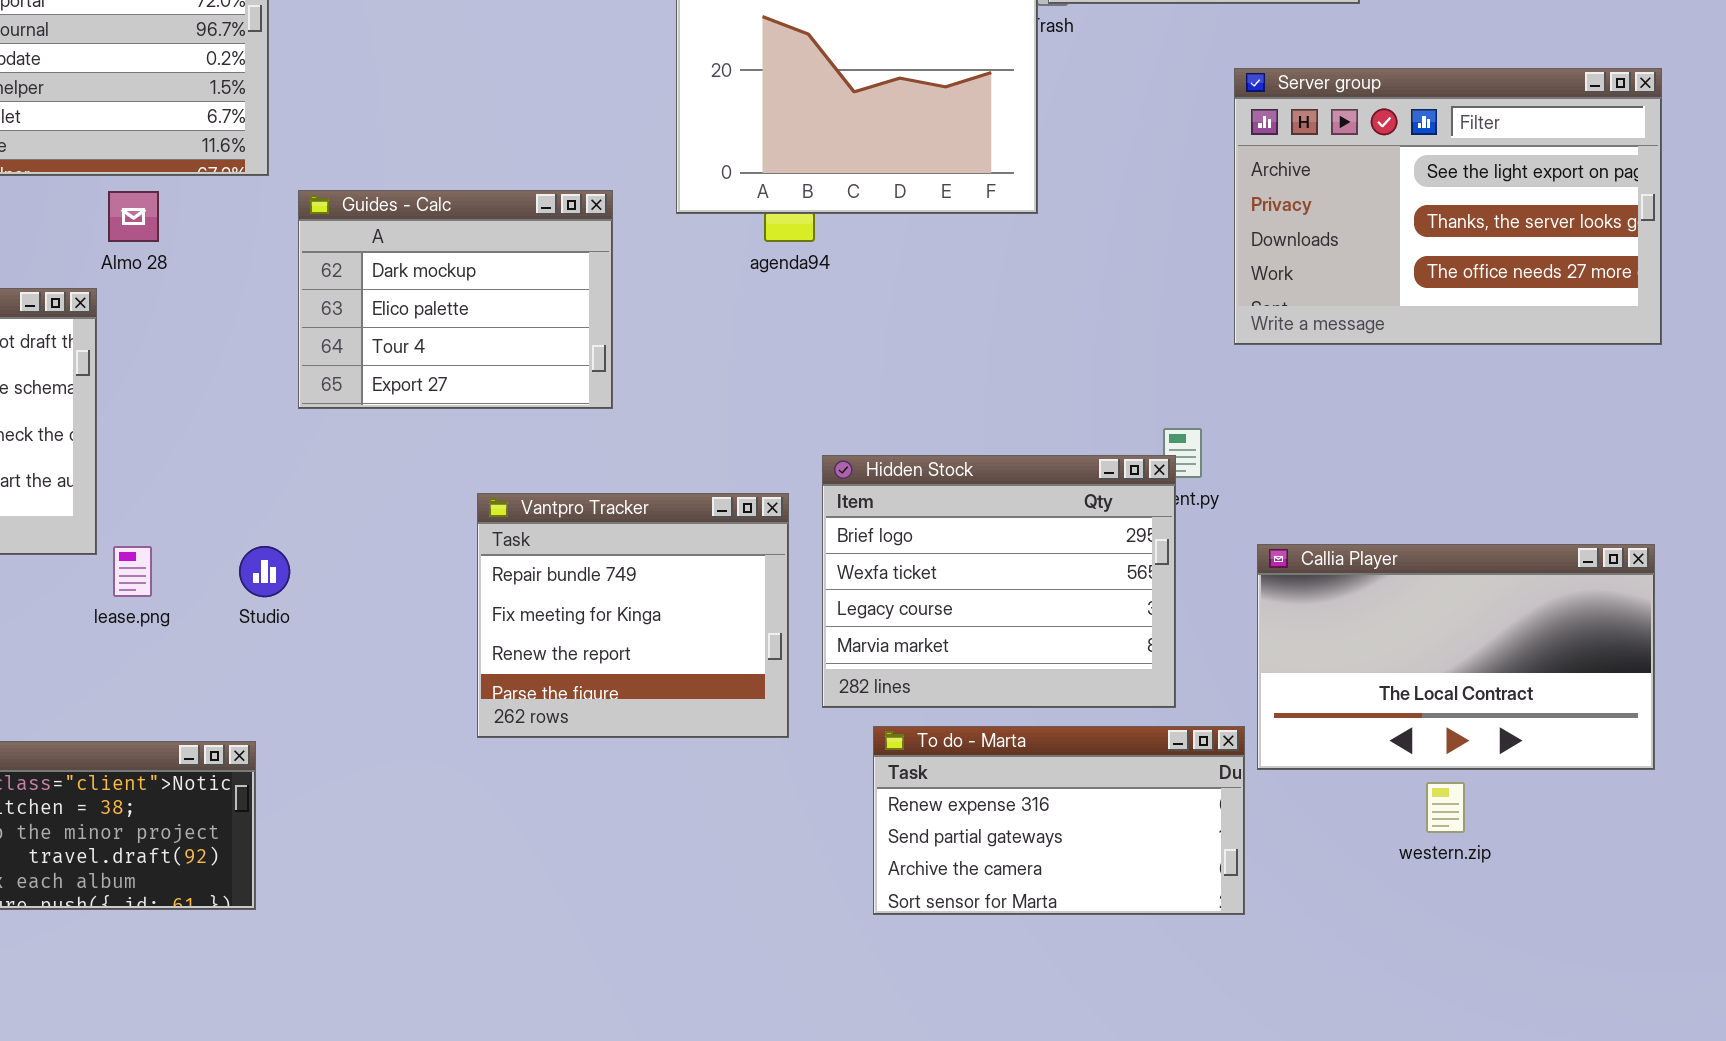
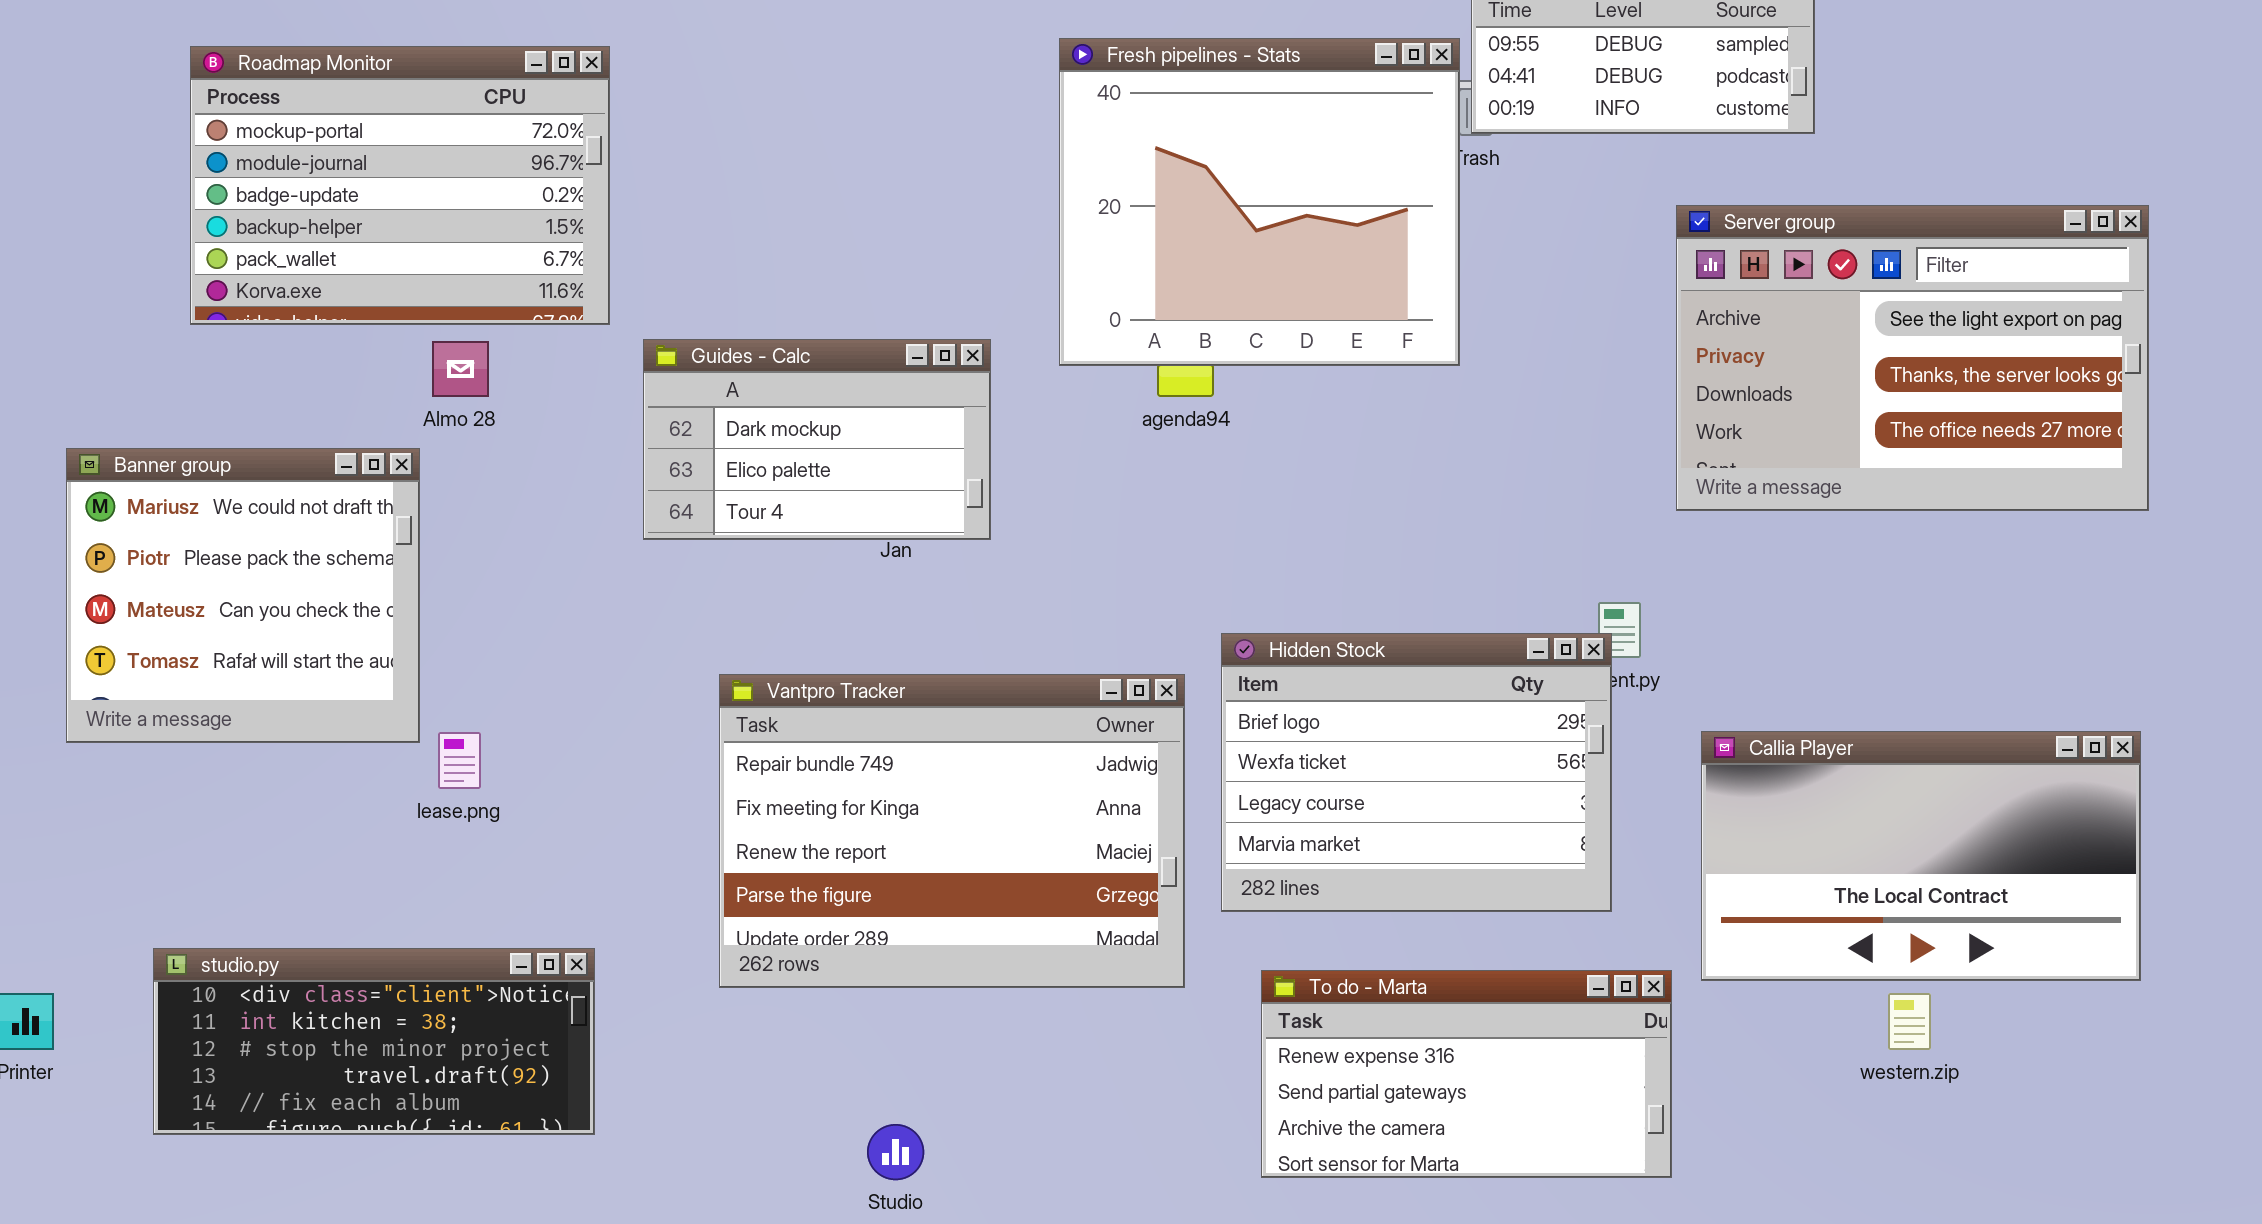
Guides - Calc: [298,190,613,409] -> [643,339,991,540], resized
Vantpro Tracker: [477,493,789,738] -> [719,674,1185,988], resized
Studio: [239,546,290,597] -> [867,1124,924,1180], moved
To do - Marta: [873,726,1245,915] -> [1261,970,1672,1178], moved

